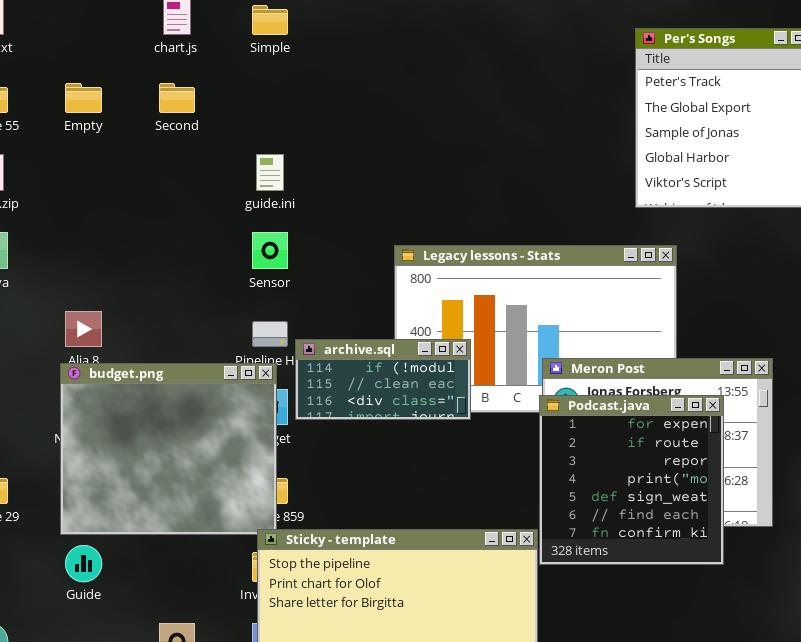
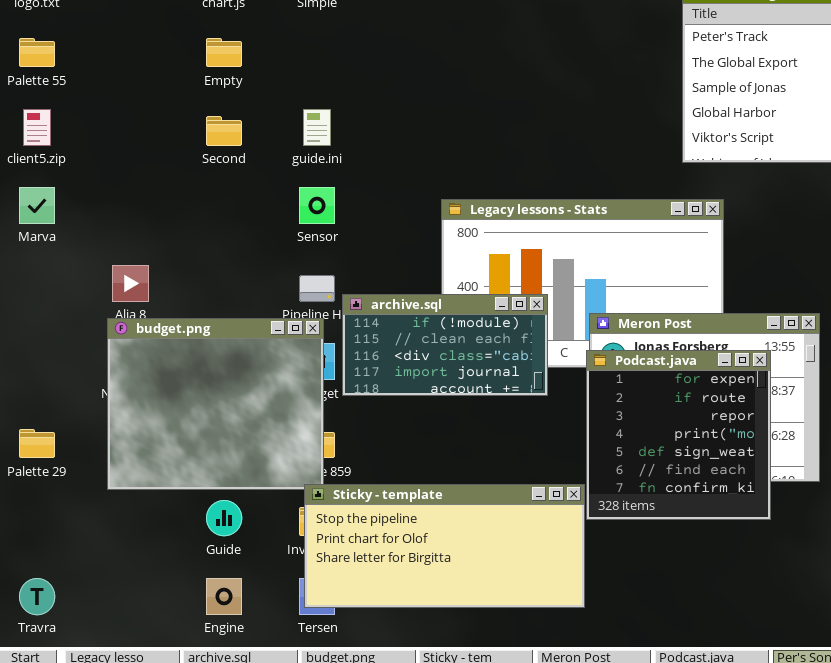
Empty: [65,83,102,113] -> [206,38,242,67], moved
Second: [159,83,195,113] -> [206,116,242,146], moved
archive.sql: [295,339,471,420] -> [342,294,548,396], resized
Guide: [65,545,102,582] -> [206,500,242,536], moved

